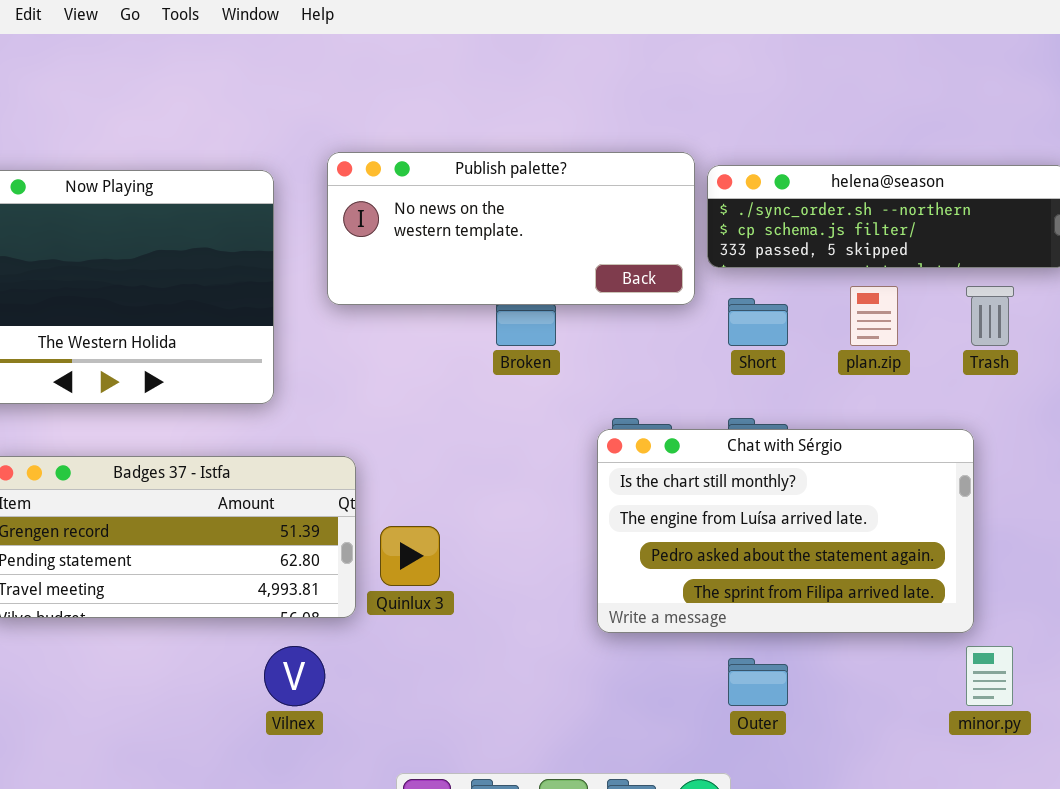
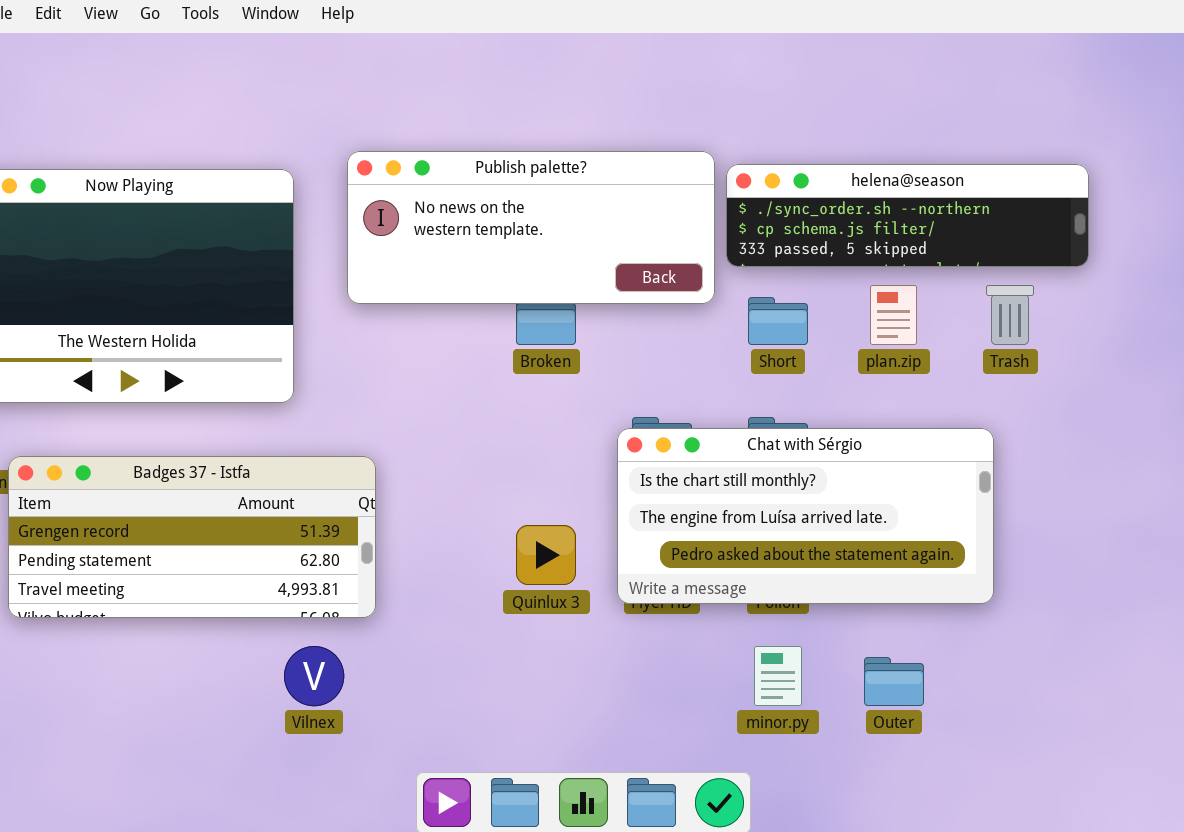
Chat with Sérgio: [597,429,974,633] -> [617,428,994,604], resized
Quinlux 3: [380,526,440,586] -> [516,525,576,585], moved
minor.py: [966,646,1013,706] -> [754,646,802,706], moved
Outer: [728,658,788,706] -> [864,657,924,706], moved

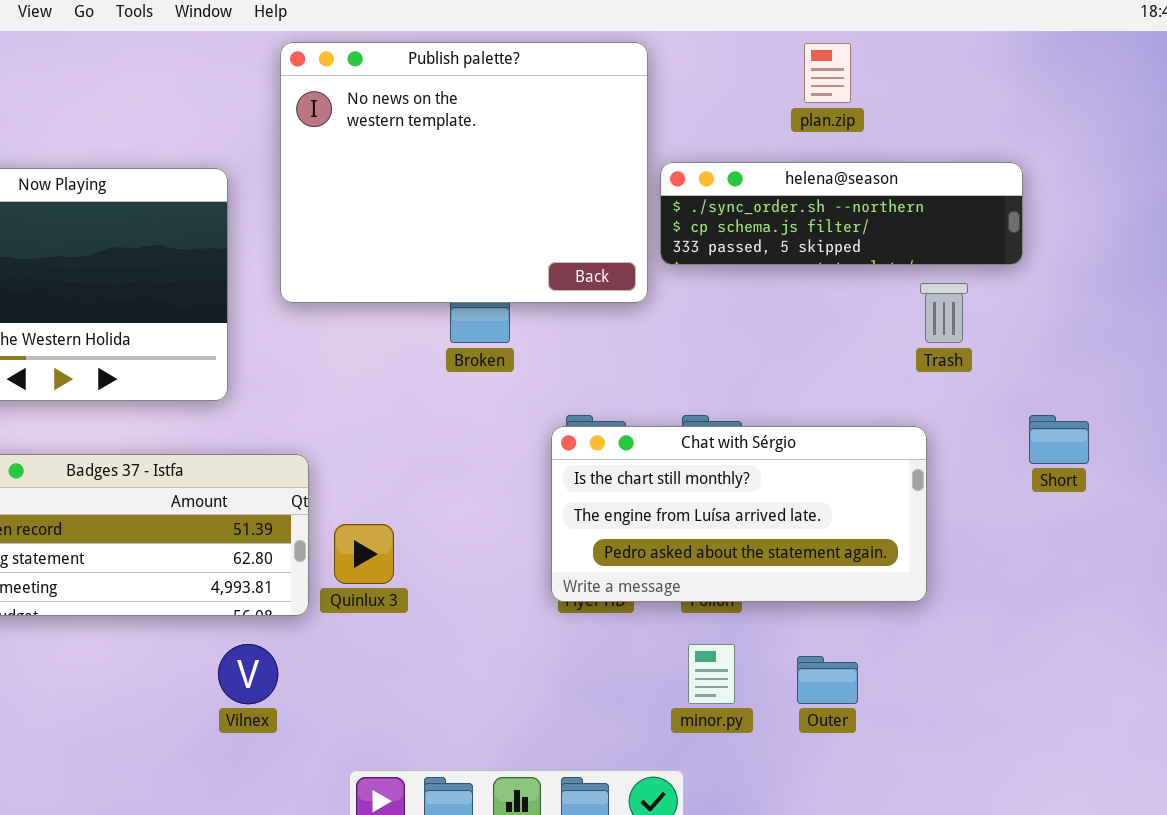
Publish palette?: [347,151,715,304] -> [280,42,648,303], resized
plan.zip: [870,285,917,345] -> [804,43,851,103], moved
Short: [748,297,808,345] -> [1029,415,1089,464], moved
Quinlux 3: [516,525,576,585] -> [334,524,394,584], moved

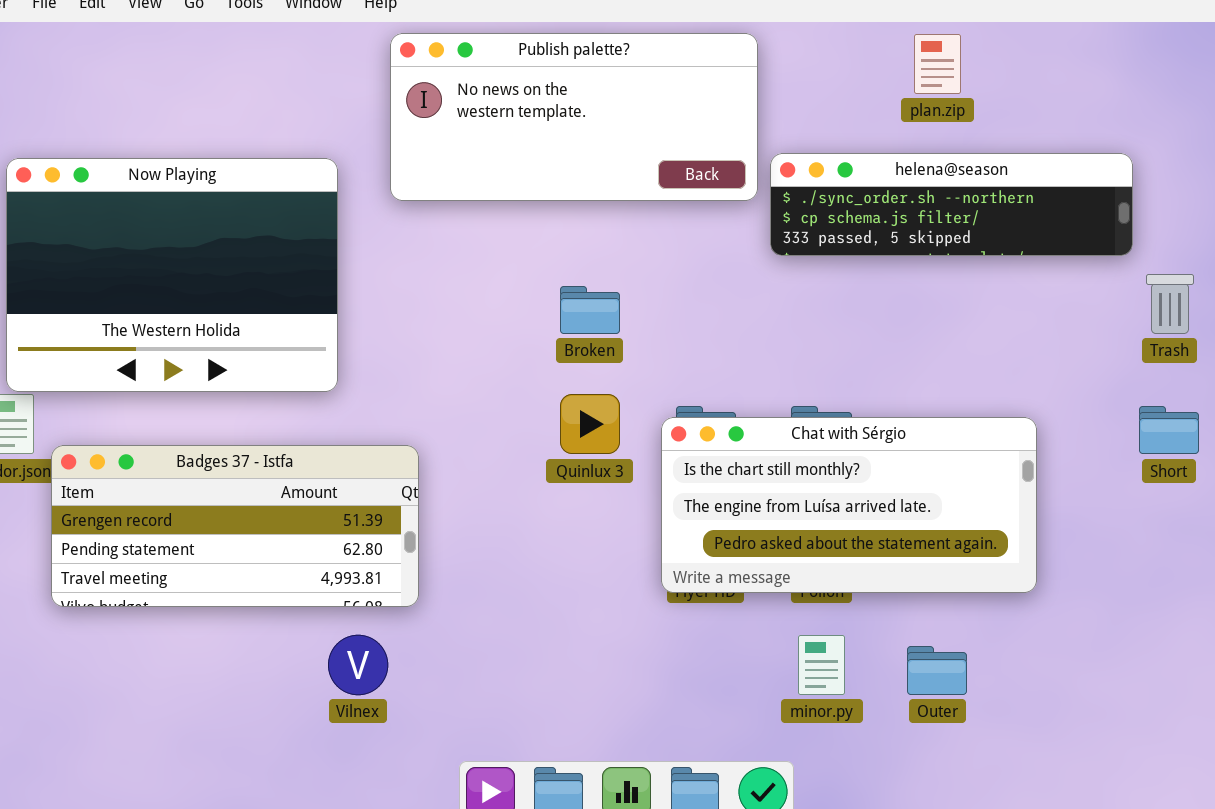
Publish palette?: [280,42,648,303] -> [390,33,758,201], resized
Trash: [920,283,968,343] -> [1146,274,1194,334], moved
Quinlux 3: [334,524,394,584] -> [560,394,620,454], moved

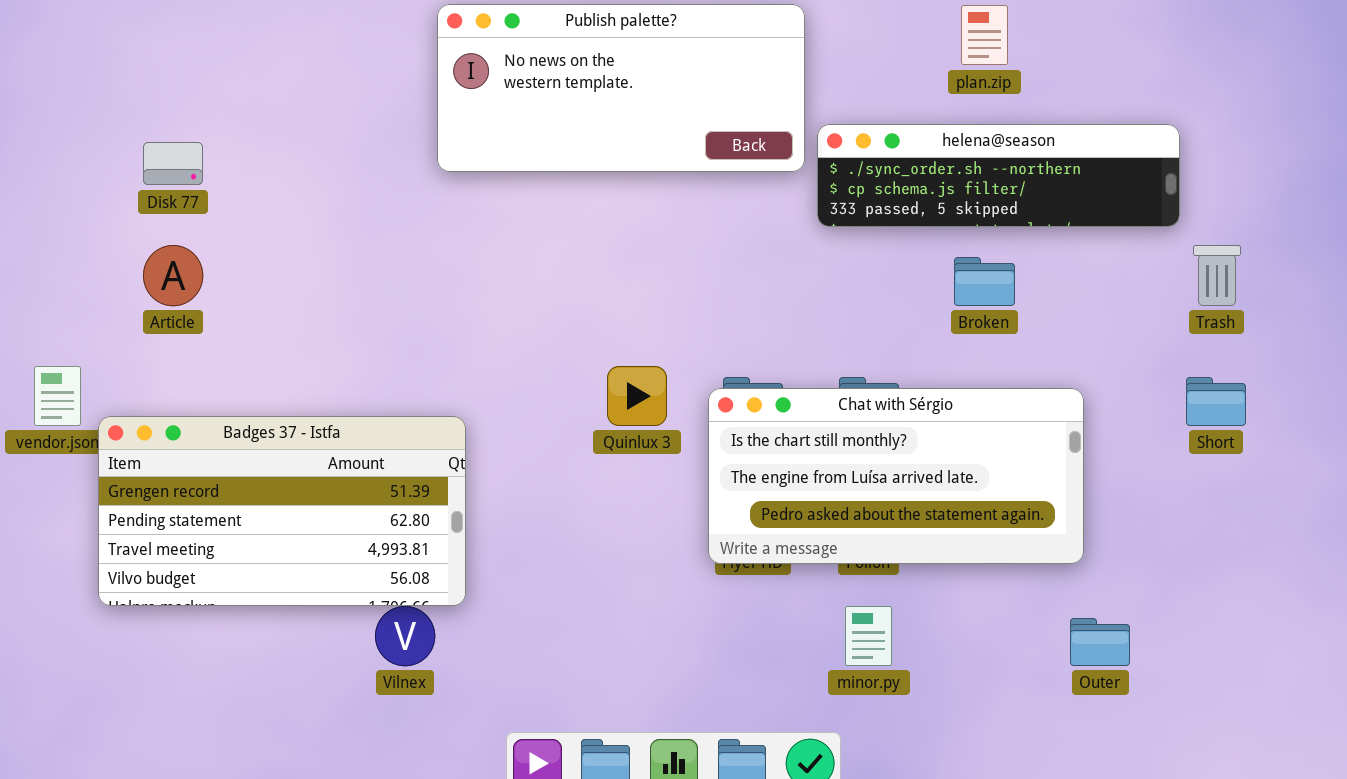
Now Playing: [6,158,338,392] -> none, closed
Broken: [560,286,620,334] -> [954,257,1015,306], moved
Badges 37 - Istfa: [51,445,419,607] -> [98,416,466,606], resized
Outer: [907,646,967,695] -> [1070,618,1130,666], moved

